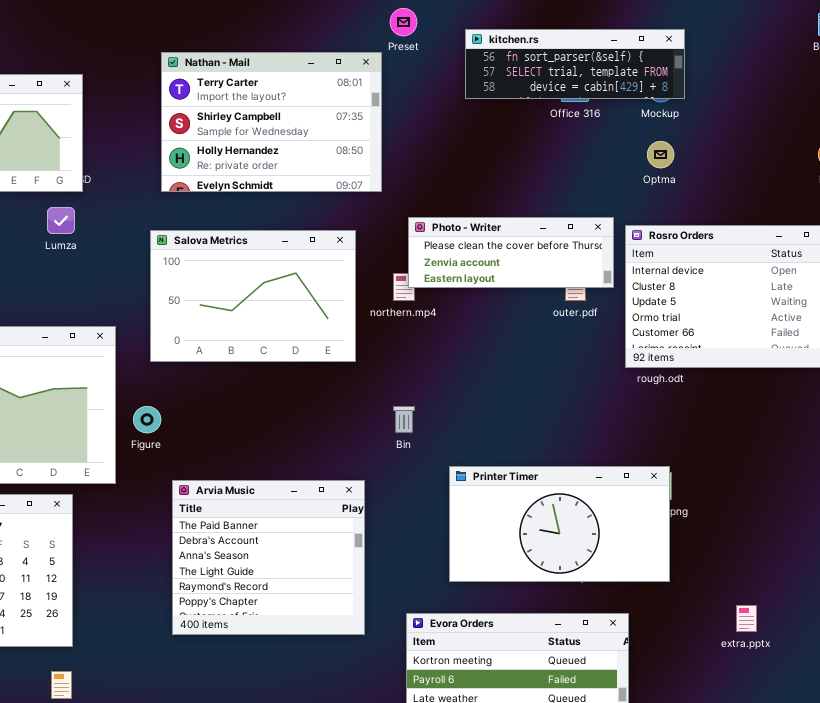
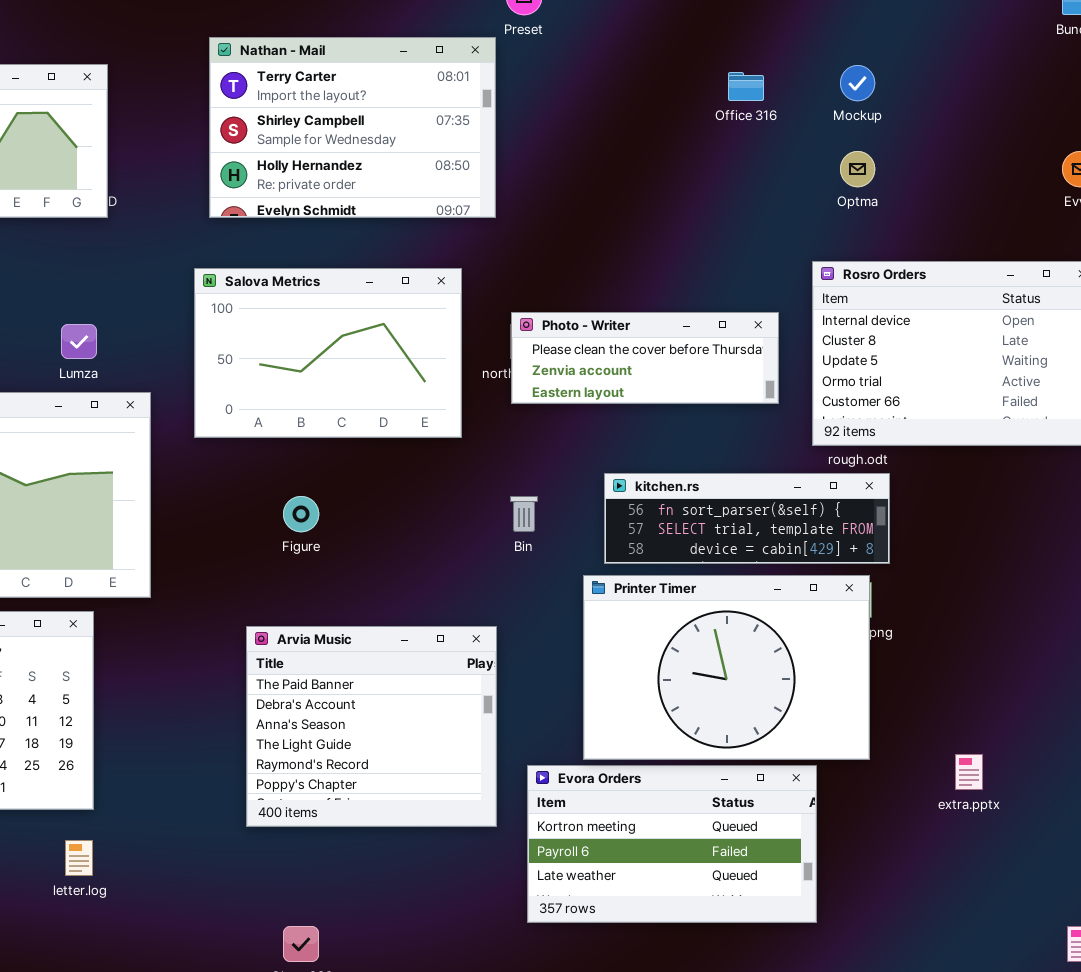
kitchen.rs: [465,29,685,99] -> [604,473,890,564], moved
Lumza: [47,207,75,234] -> [61,324,97,359], moved
Photo - Writer: [408,217,614,288] -> [511,312,779,404], moved
Figure: [133,406,161,433] -> [283,496,319,532], moved
Printer Timer: [449,466,670,582] -> [583,575,870,760], resized
Arvia Music: [172,480,365,635] -> [246,626,497,827], moved

